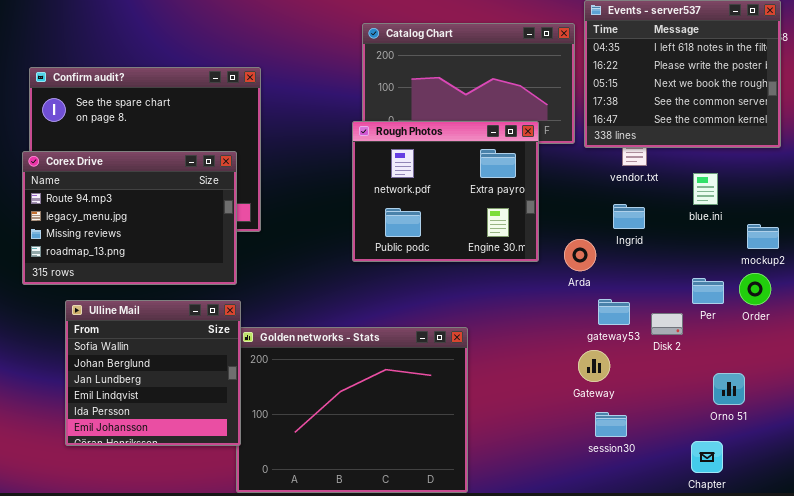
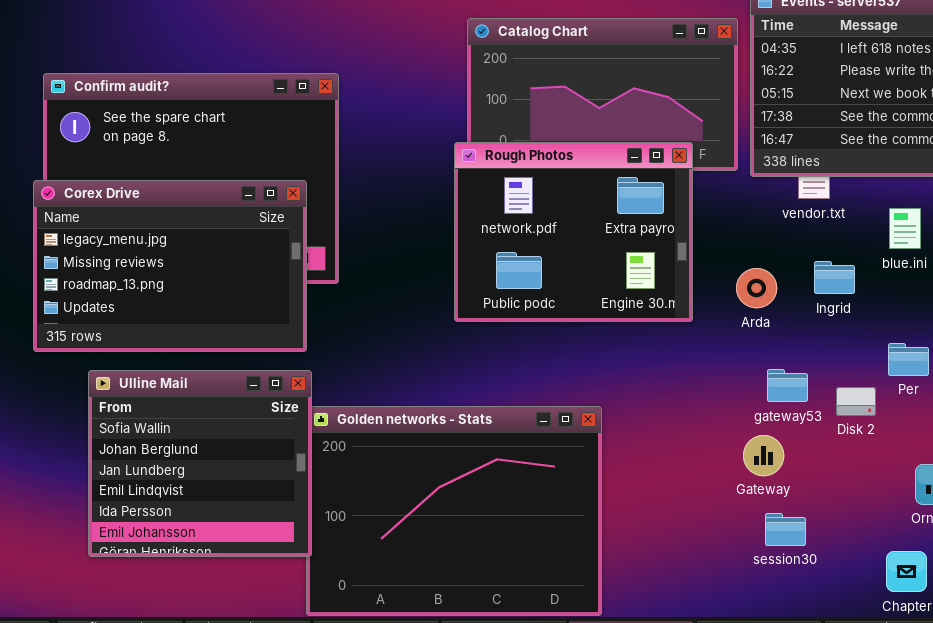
Corex Drive: [22,151,237,285] -> [33,180,307,352], scrolled down 1 row
Ingrid: [613,204,645,229] -> [814,261,855,294], moved
Arda: [564,239,596,271] -> [736,268,777,308], moved

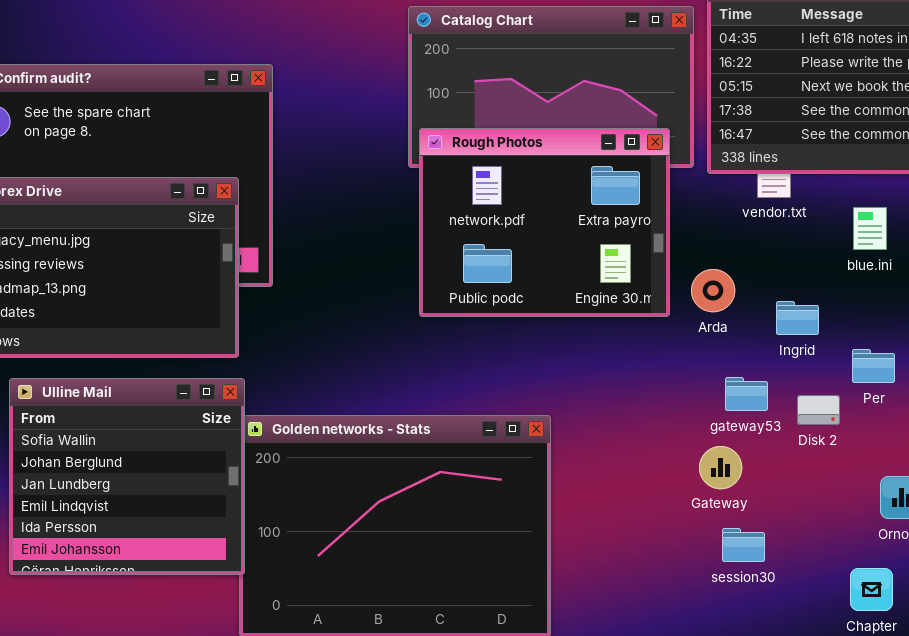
Rough Photos: [454,142,693,322] -> [419,128,670,317], moved
Ingrid: [814,261,855,294] -> [776,301,819,335], moved

